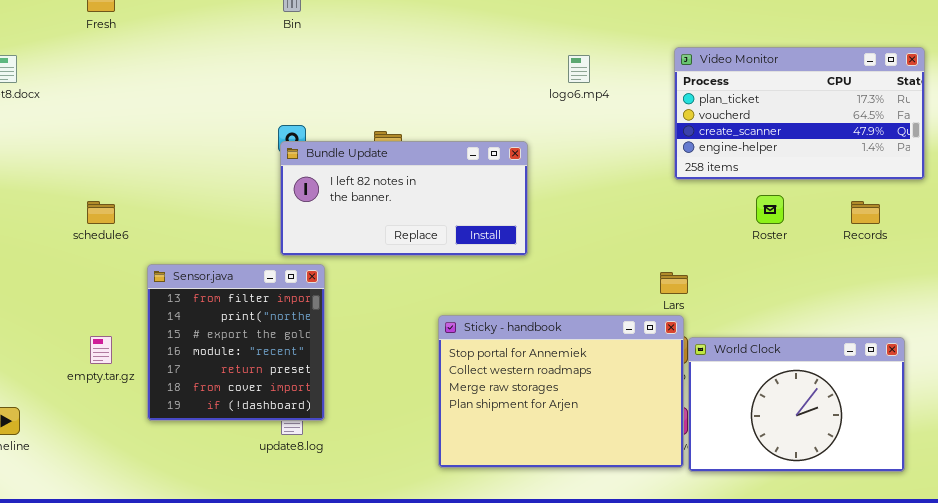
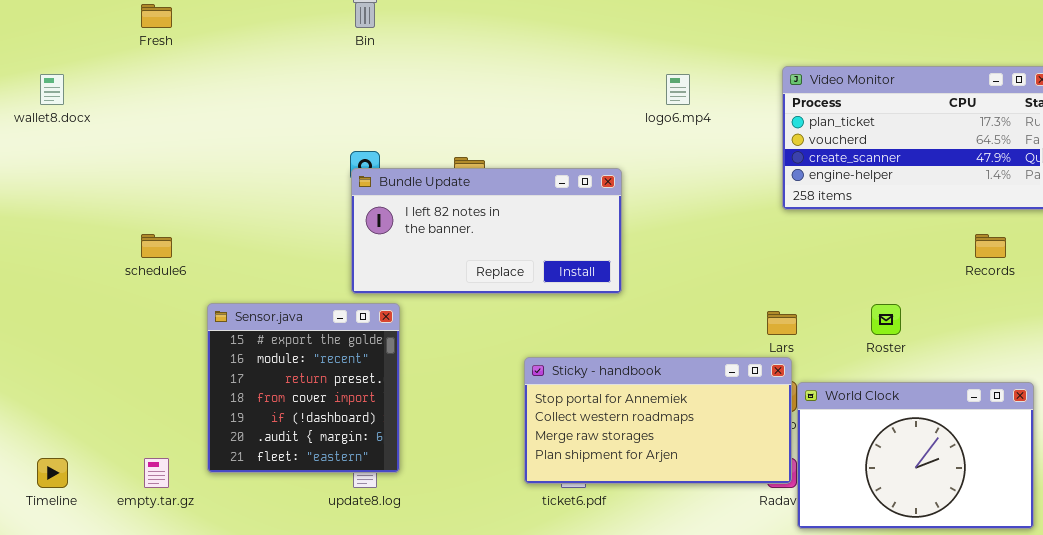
Roster: [756,195,784,224] -> [871,304,901,335], moved
Sensor.java: [147,264,325,421] -> [207,303,400,473], scrolled down 2 rows
Sticky - handbook: [438,315,684,468] -> [524,357,792,484], resized
empty.tar.gz: [90,336,112,364] -> [144,458,169,488], moved

